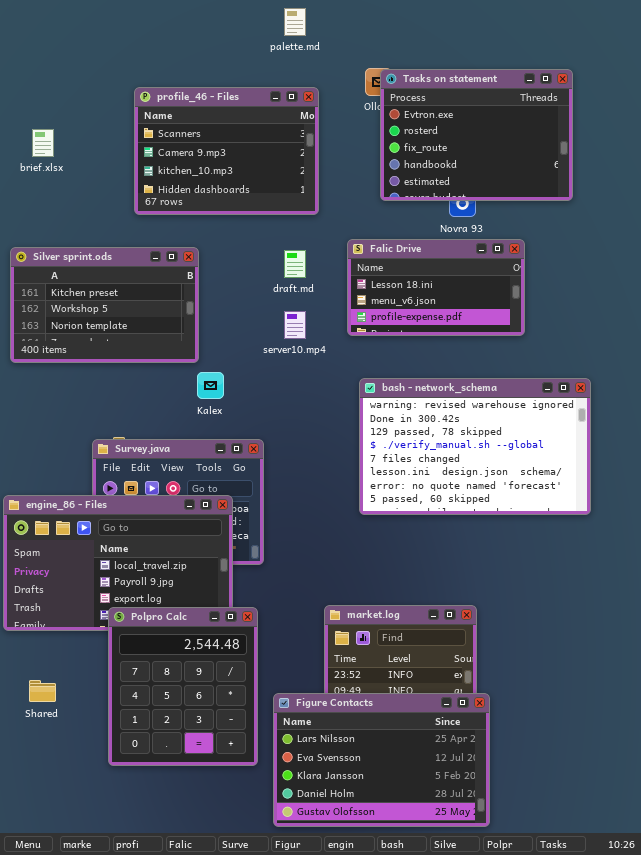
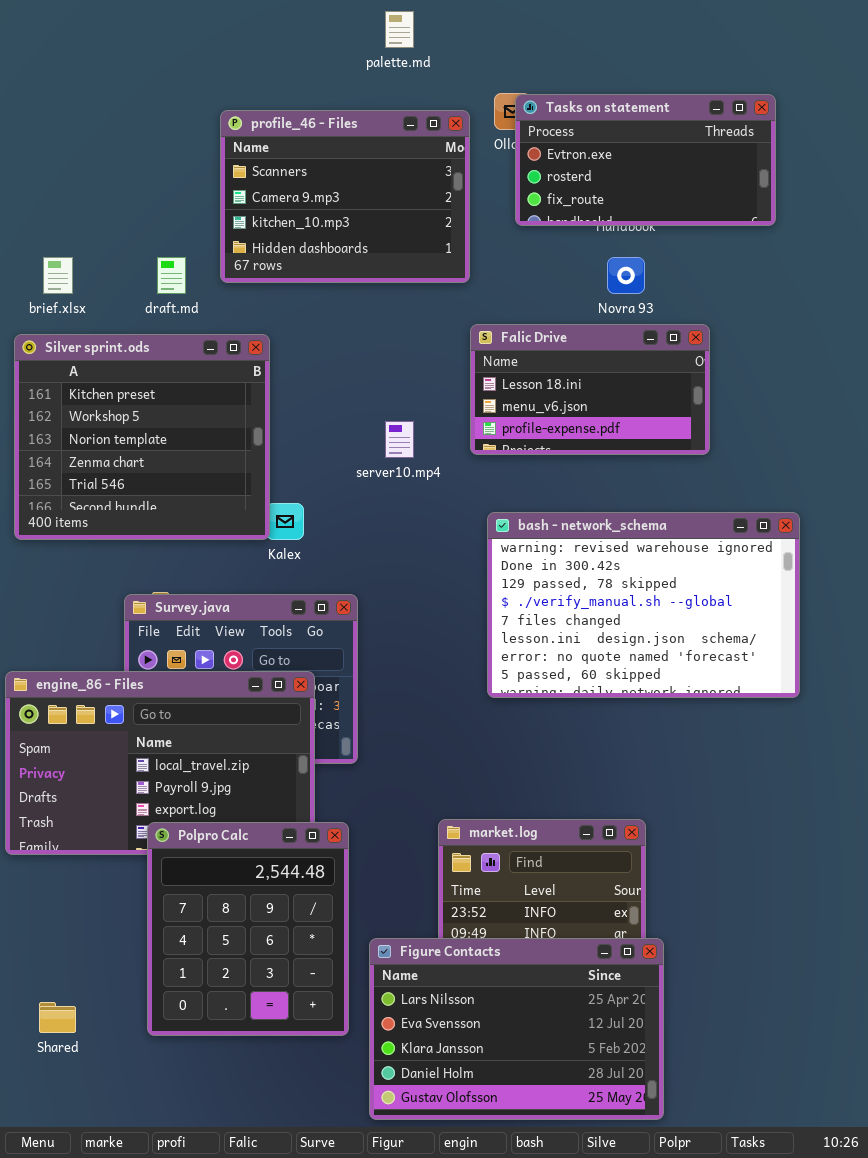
Tasks on statement: [380,69,573,201] -> [515,94,776,226], resized
profile_46 - Files: [134,87,319,215] -> [220,110,470,283], moved
brief.xlsx: [32,129,54,157] -> [43,257,73,294], moved
Silver sprint.ods: [10,247,199,363] -> [14,334,270,540], resized
draft.md: [284,250,306,278] -> [157,257,186,294], moved
Shared: [29,680,56,702] -> [39,1002,76,1033], moved

